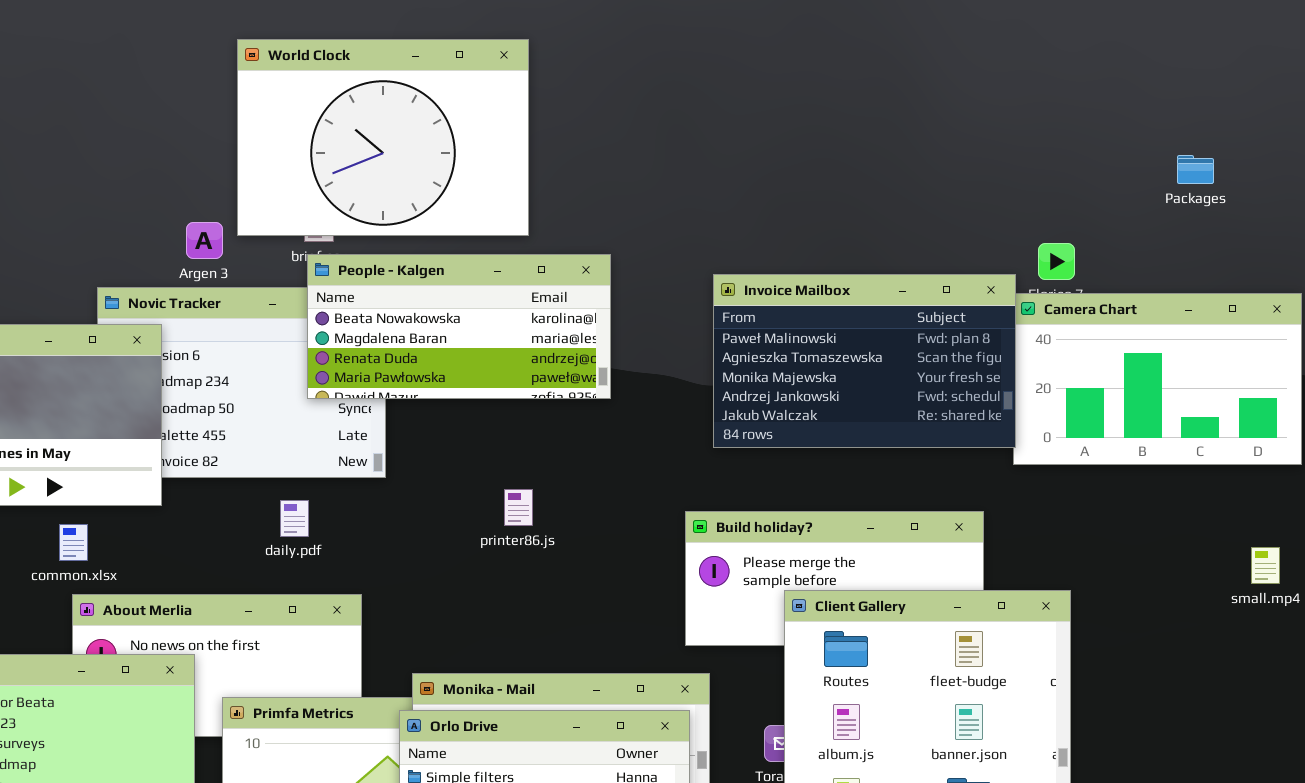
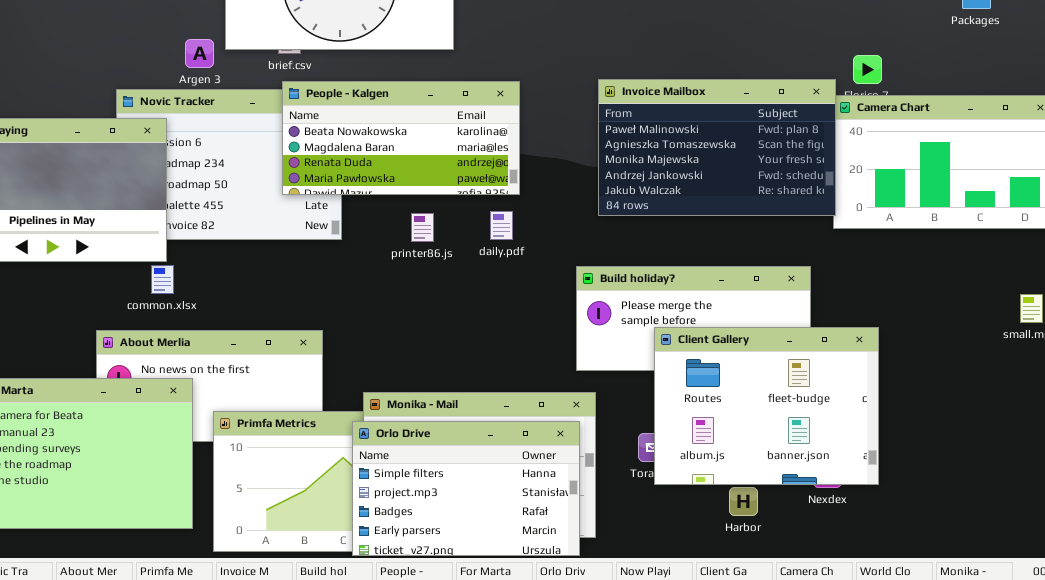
People - Kalgen: [307,254,611,399] -> [282,81,520,195], moved
printer86.js: [504,489,533,526] -> [411,213,434,242], moved
daily.pdf: [280,500,309,537] -> [490,211,513,240], moved
common.xlsx: [59,524,88,561] -> [151,265,174,294], moved

